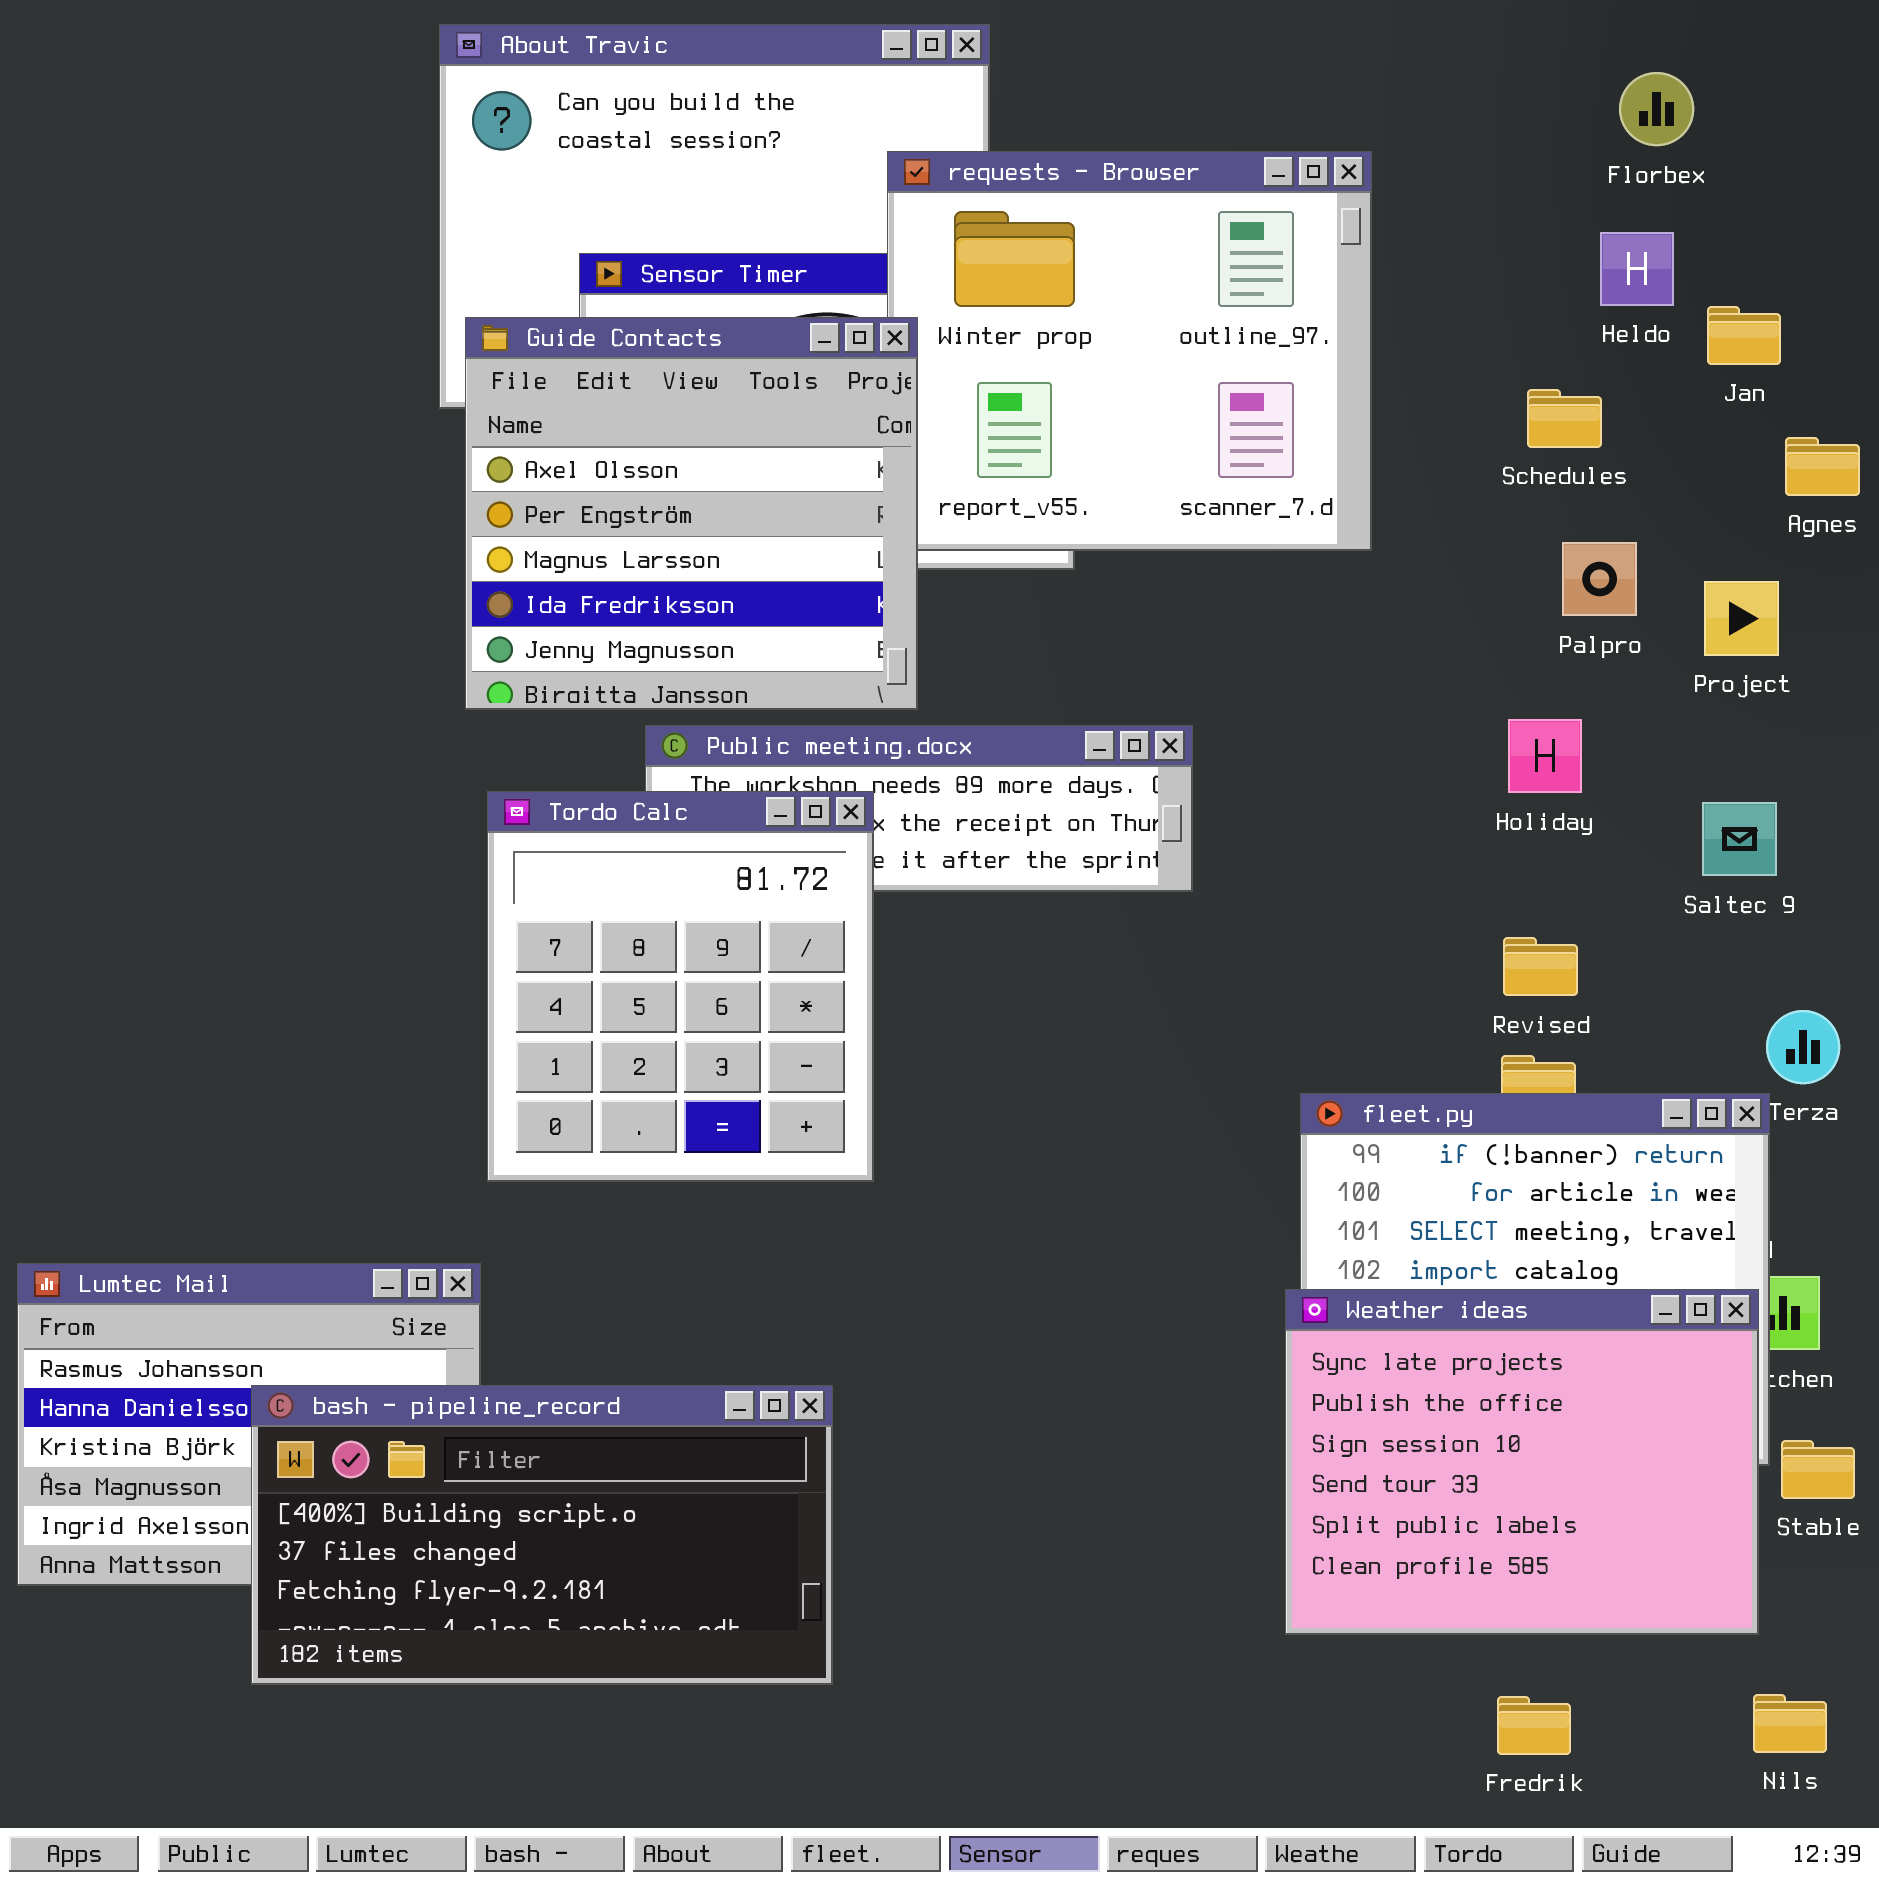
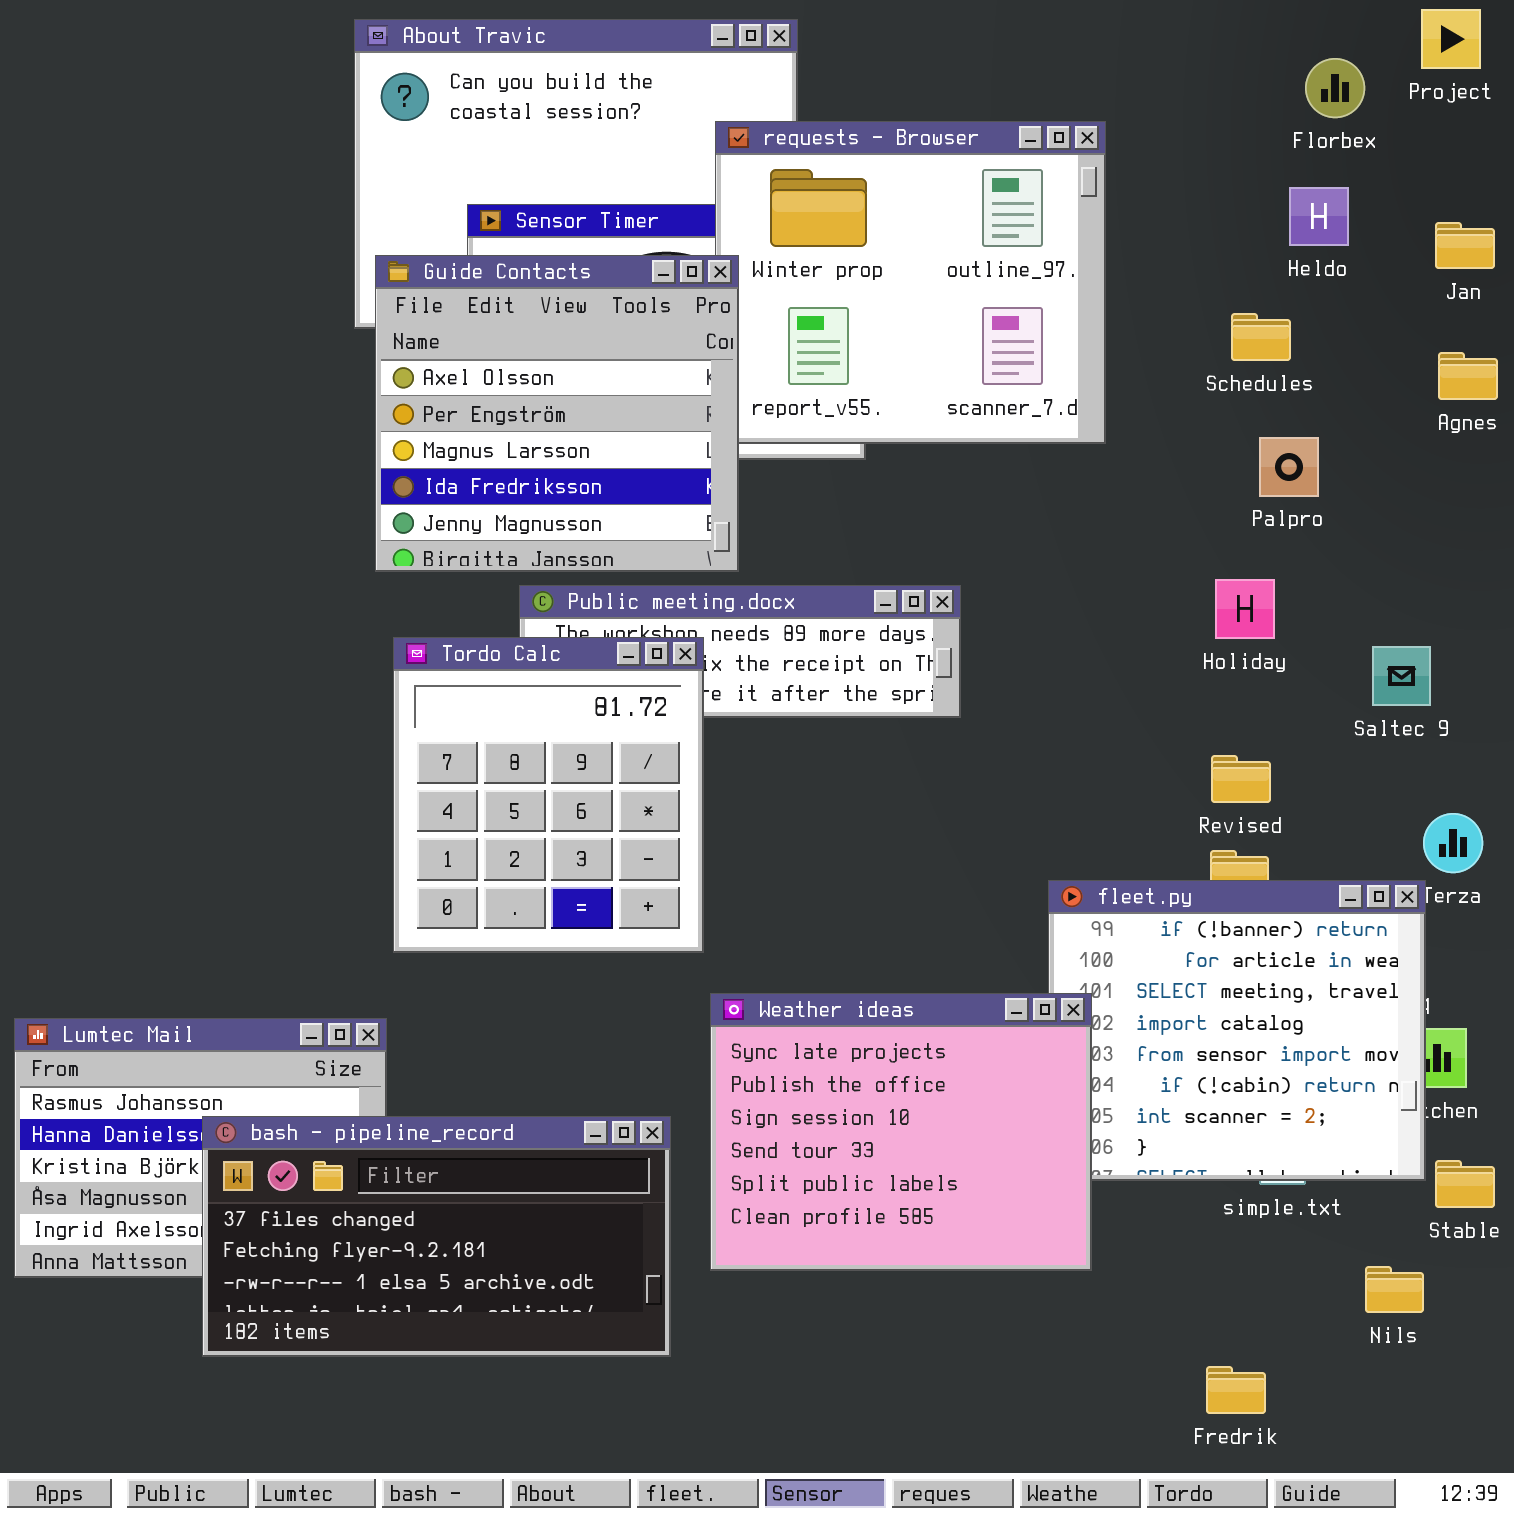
Jan: [1707,306,1781,365] -> [1435,222,1495,269], moved
Project: [1704,581,1779,656] -> [1421,9,1481,69], moved
Weather ideas: [1285,1289,1759,1635] -> [710,993,1092,1271], moved
bash - pipeline_record: [251,1385,833,1685] -> [202,1116,671,1357], scrolled down 1 row
Nils: [1753,1694,1827,1753] -> [1365,1266,1424,1313], moved

